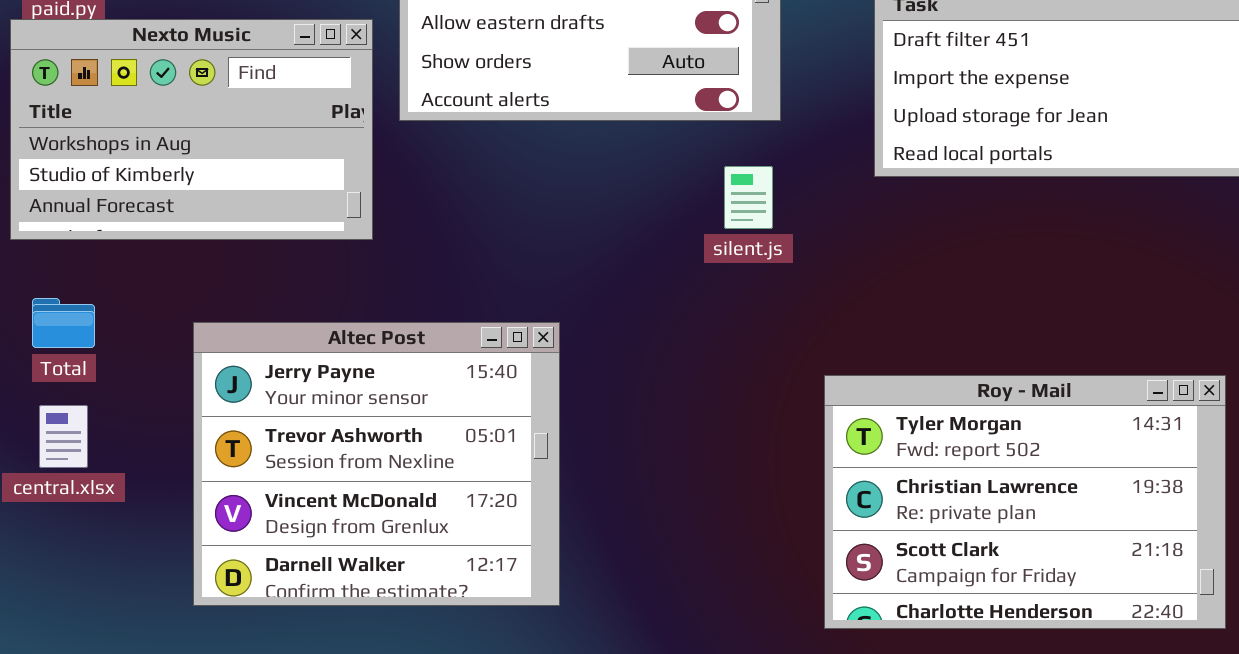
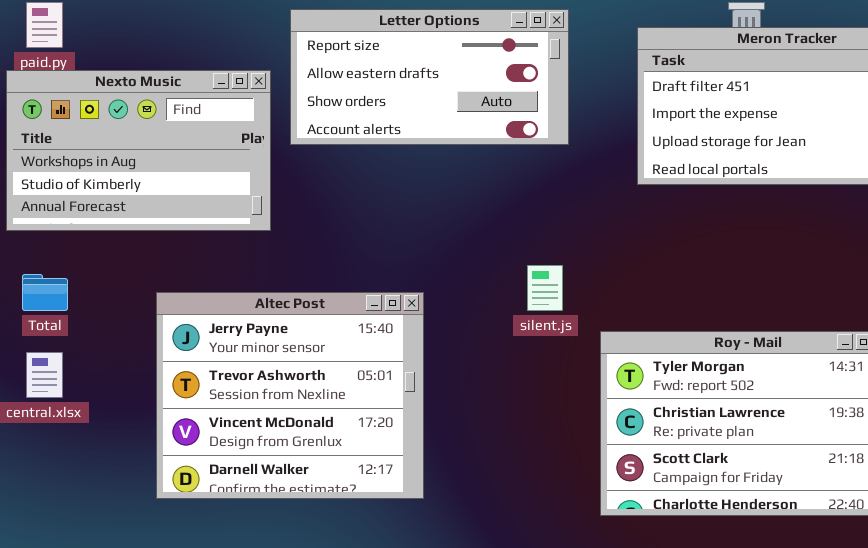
silent.js: [724,166,773,229] -> [527,265,563,311], moved
Altec Post: [193,322,560,606] -> [156,292,424,499], moved

